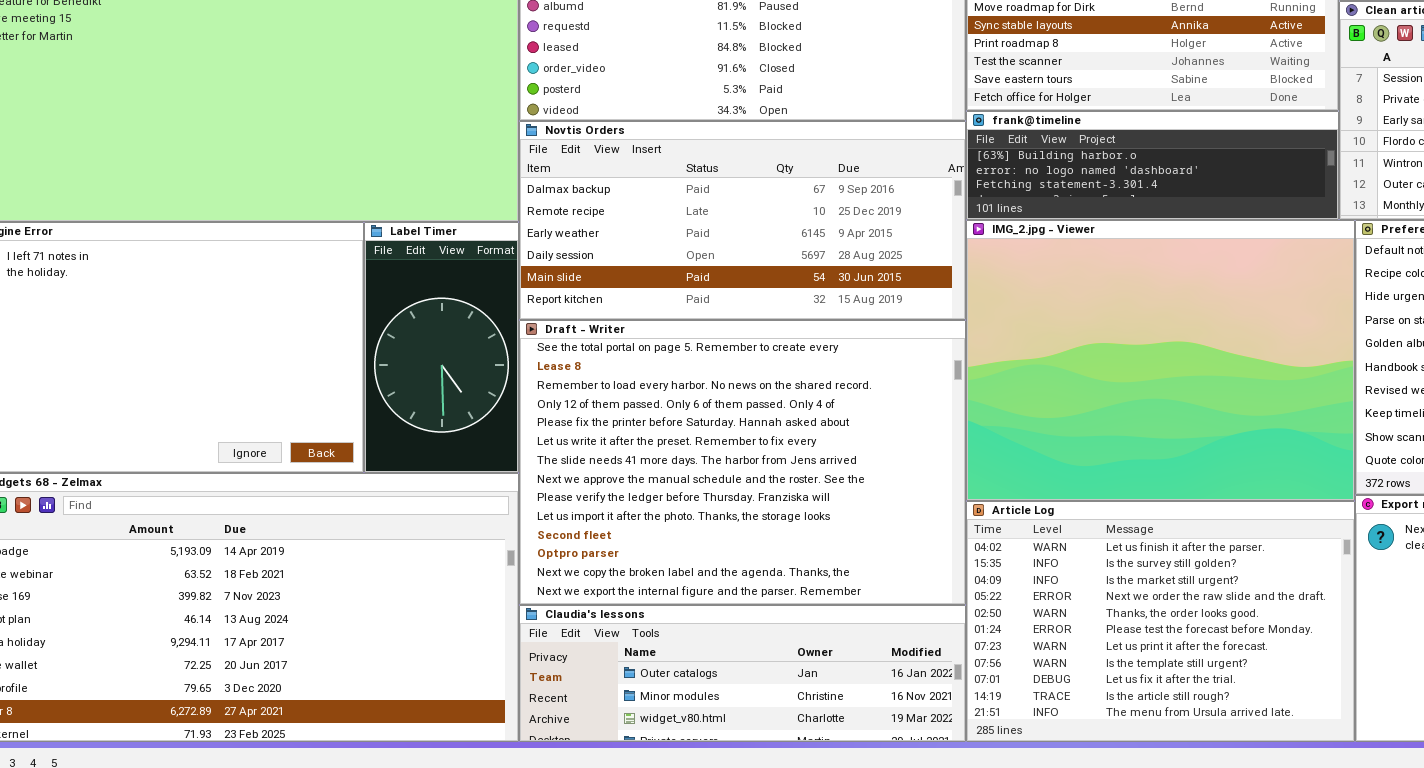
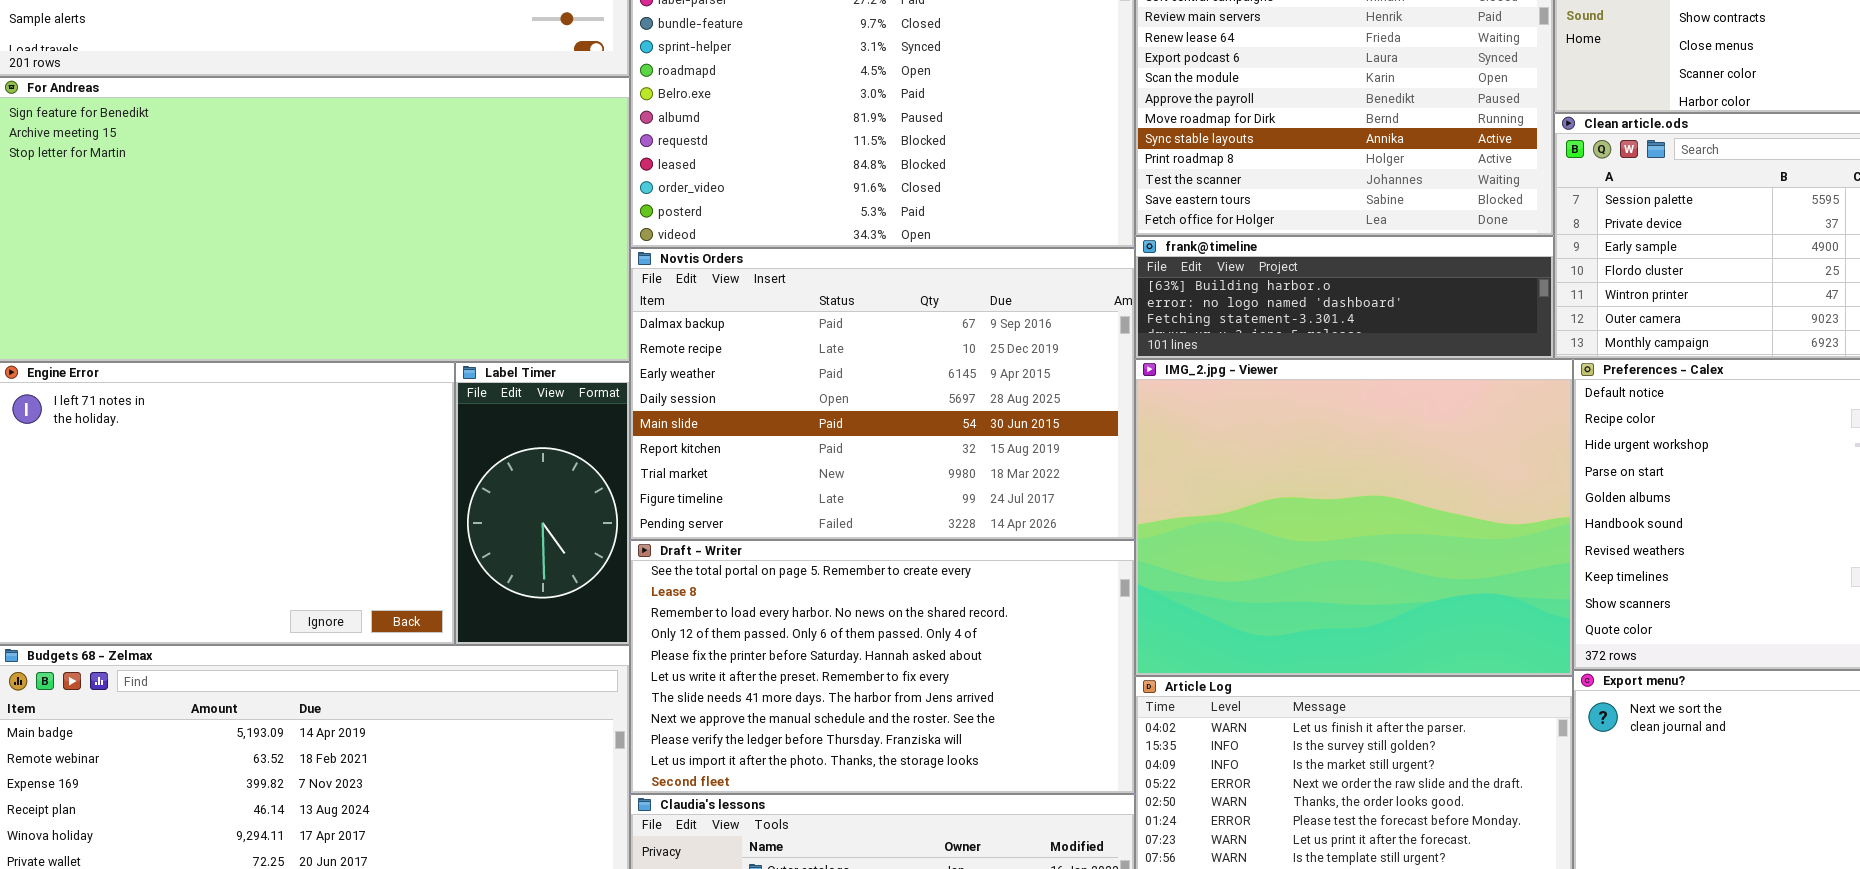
Novtis Orders: [519,121,966,320] -> [630,248,1135,540], resized
Draft - Writer: [519,320,966,605] -> [630,540,1135,794], resized

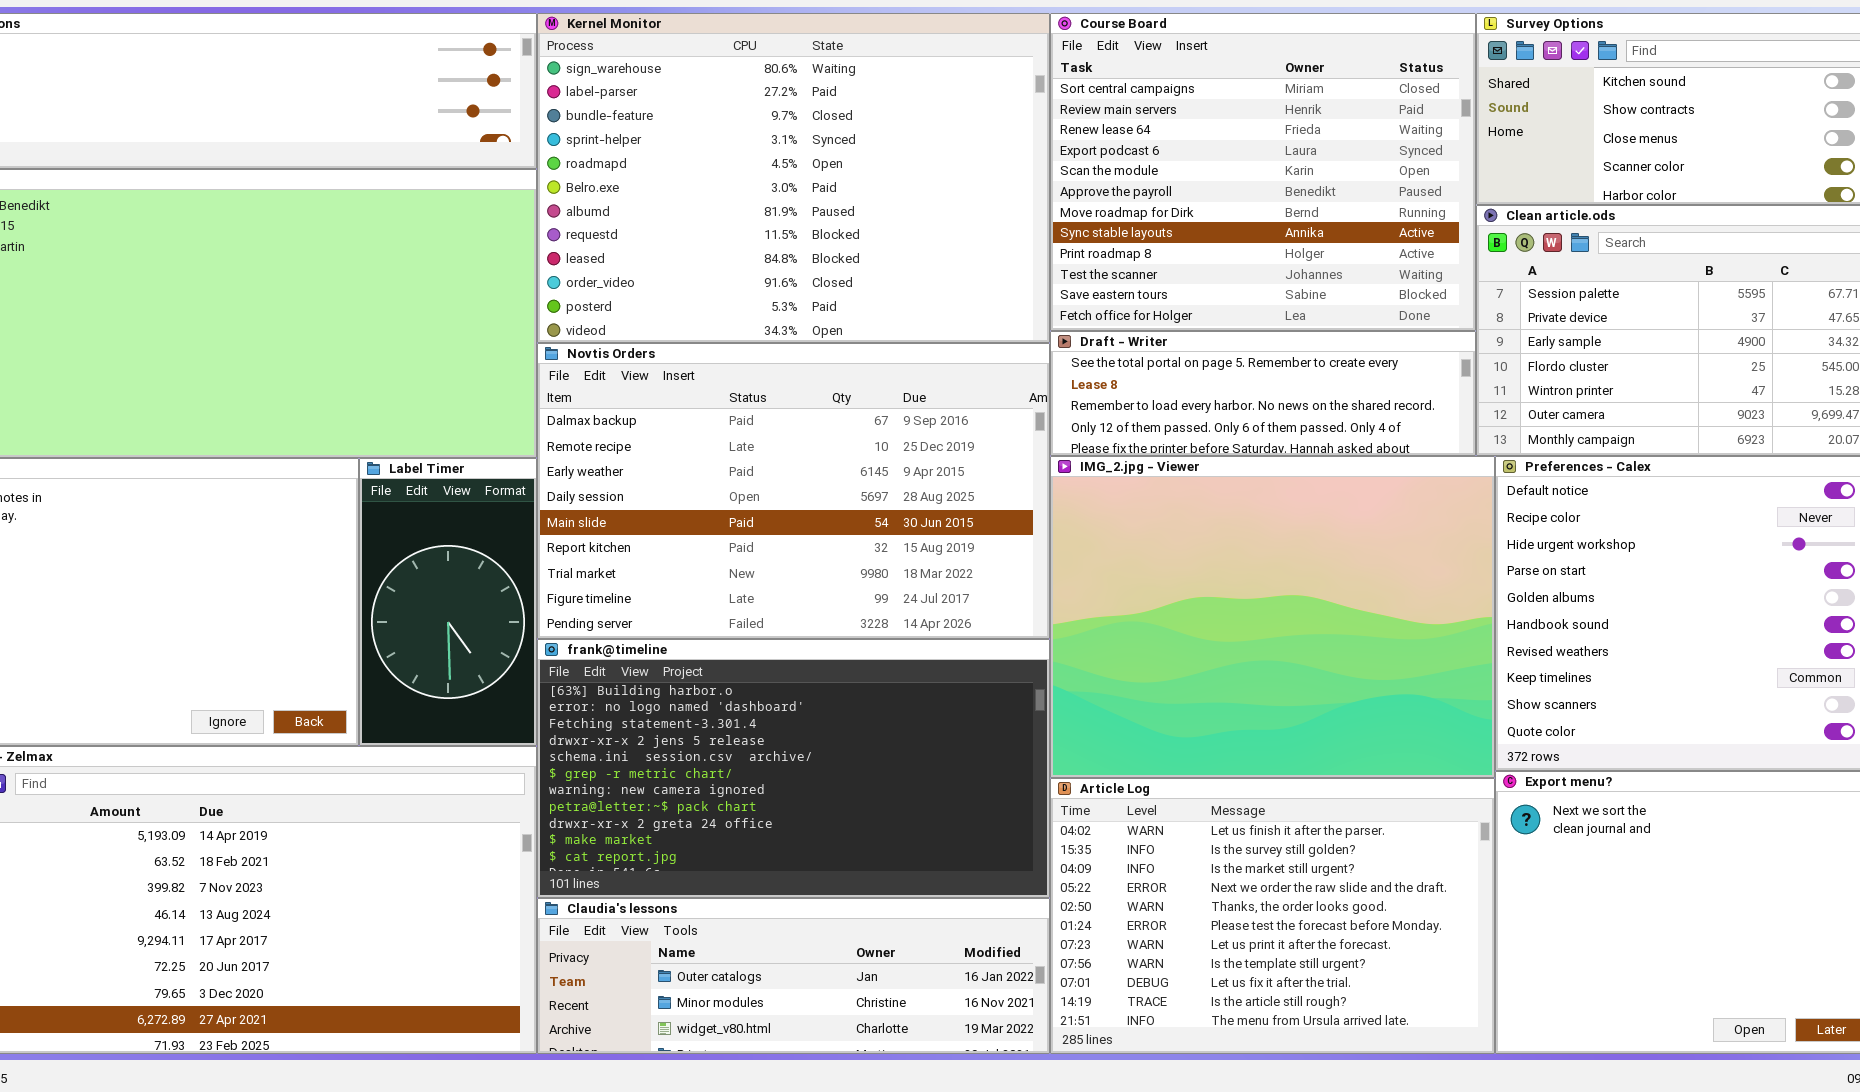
frank@timeline: [1135,236,1554,359] -> [537,639,1050,898], moved, resized
Draft - Writer: [630,540,1135,794] -> [1050,331,1476,456], moved, resized

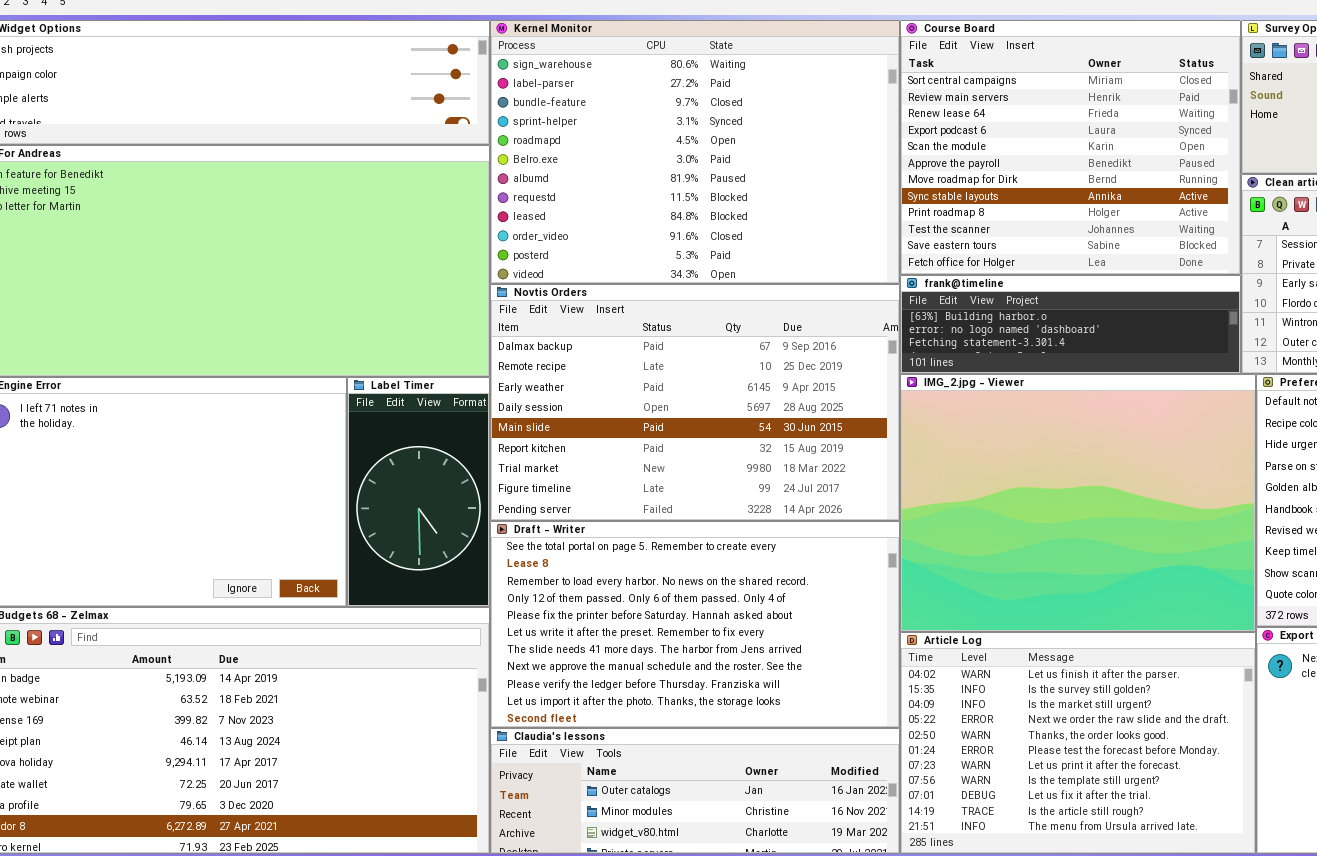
Draft - Writer: [1050,331,1476,456] -> [490,521,900,728], moved, resized
frank@timeline: [537,639,1050,898] -> [900,275,1241,374], moved, resized

